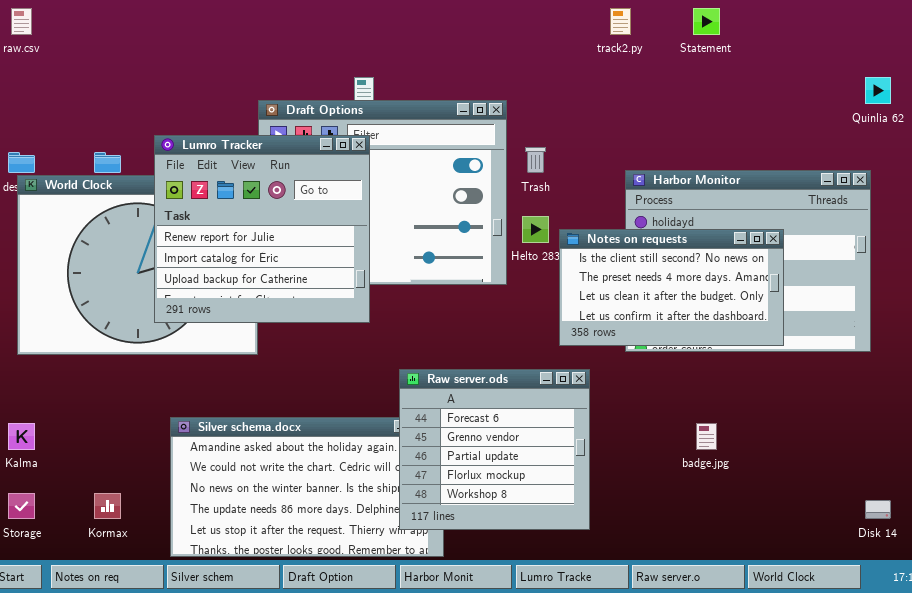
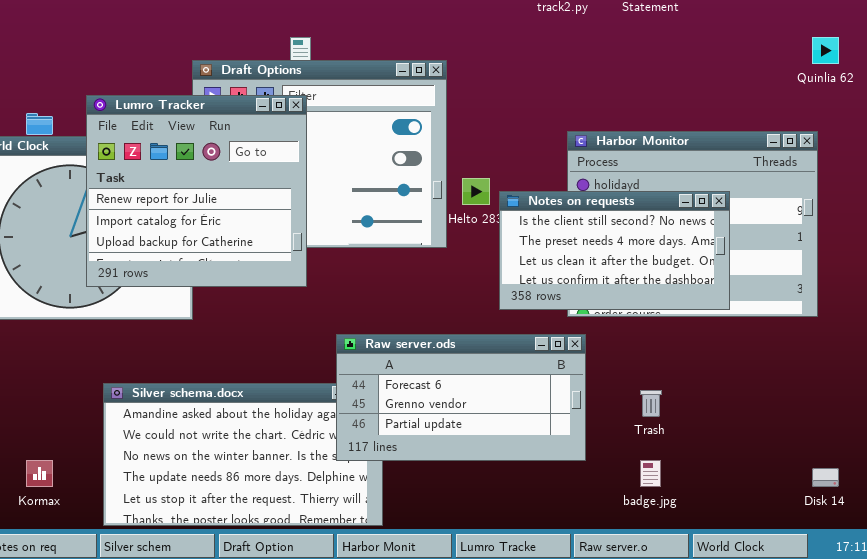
Trash: [525,147,546,173] -> [640,390,662,417], moved
Raw server.ods: [399,369,590,530] -> [336,334,586,461], resized
badge.jpg: [696,423,717,450] -> [640,460,661,487], moved

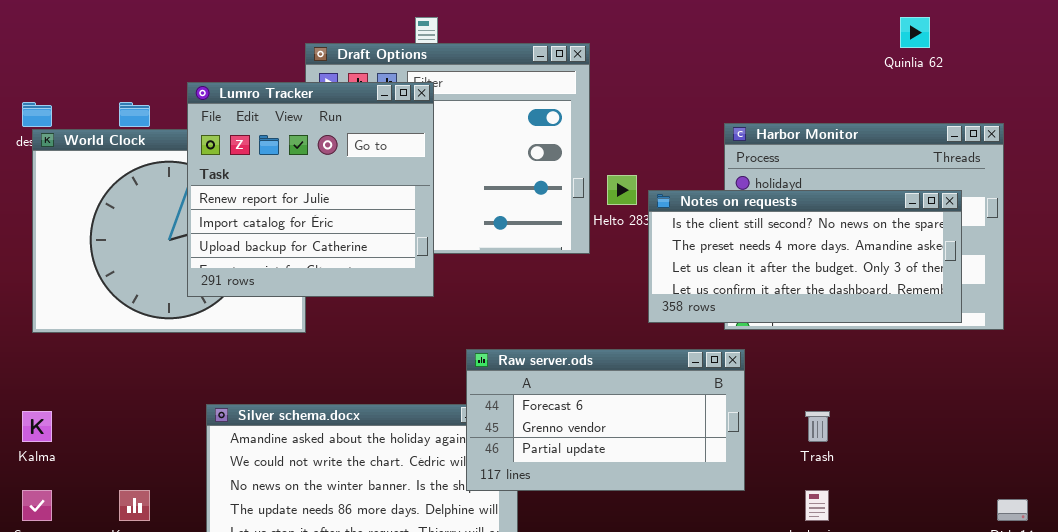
Quinlia 62: [812,37,839,64] -> [900,17,930,48], moved
Notes on requests: [499,191,730,310] -> [648,190,962,323], resized

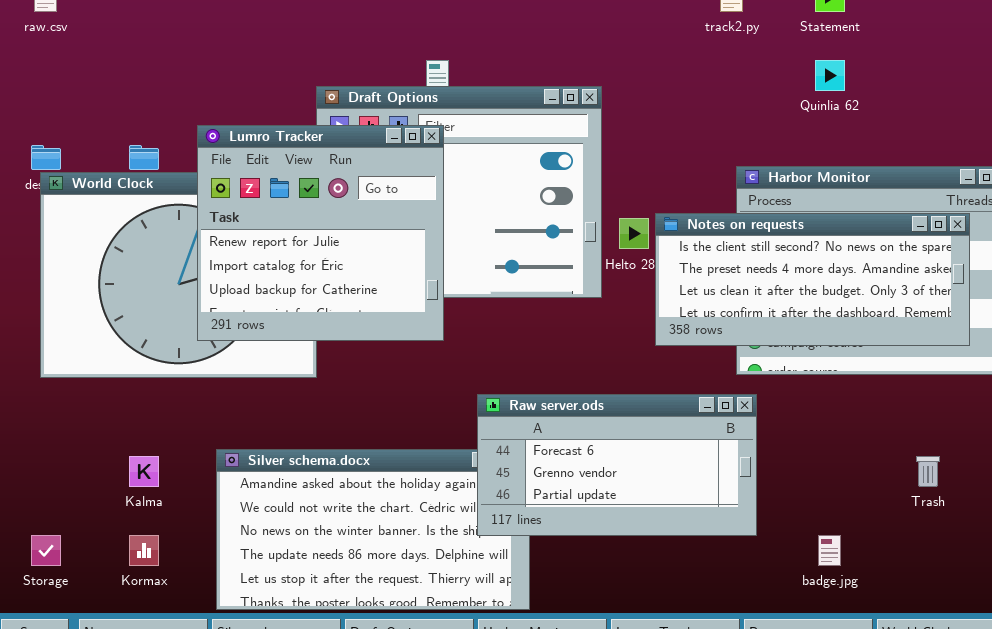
Quinlia 62: [900,17,930,48] -> [815,60,845,91], moved
Notes on requests: [648,190,962,323] -> [655,213,970,346], moved
Kalma: [22,411,52,442] -> [129,456,159,487], moved
Trash: [805,411,830,442] -> [916,456,940,487], moved

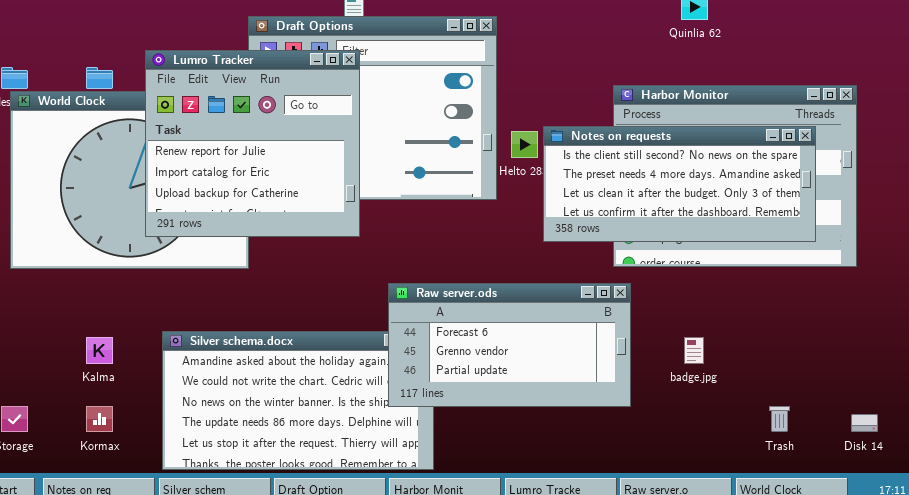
Trash: [916,456,940,487] -> [769,406,790,432], moved
badge.jpg: [818,535,841,566] -> [684,337,704,364], moved

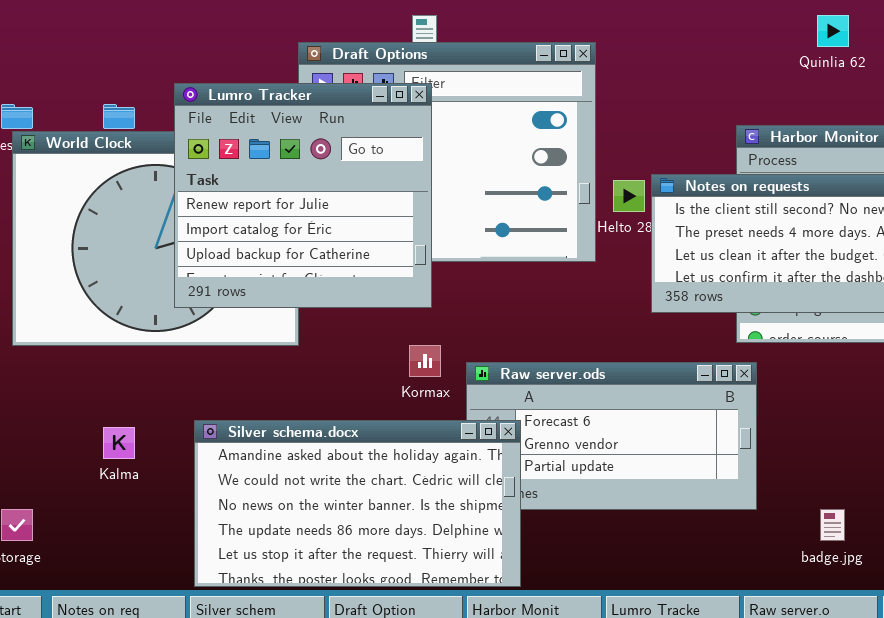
Silver schema.docx: [162,331,434,470] -> [194,420,521,587], raised
badge.jpg: [684,337,704,364] -> [820,509,845,541], moved
Kormax: [86,406,113,432] -> [409,345,441,377], moved

